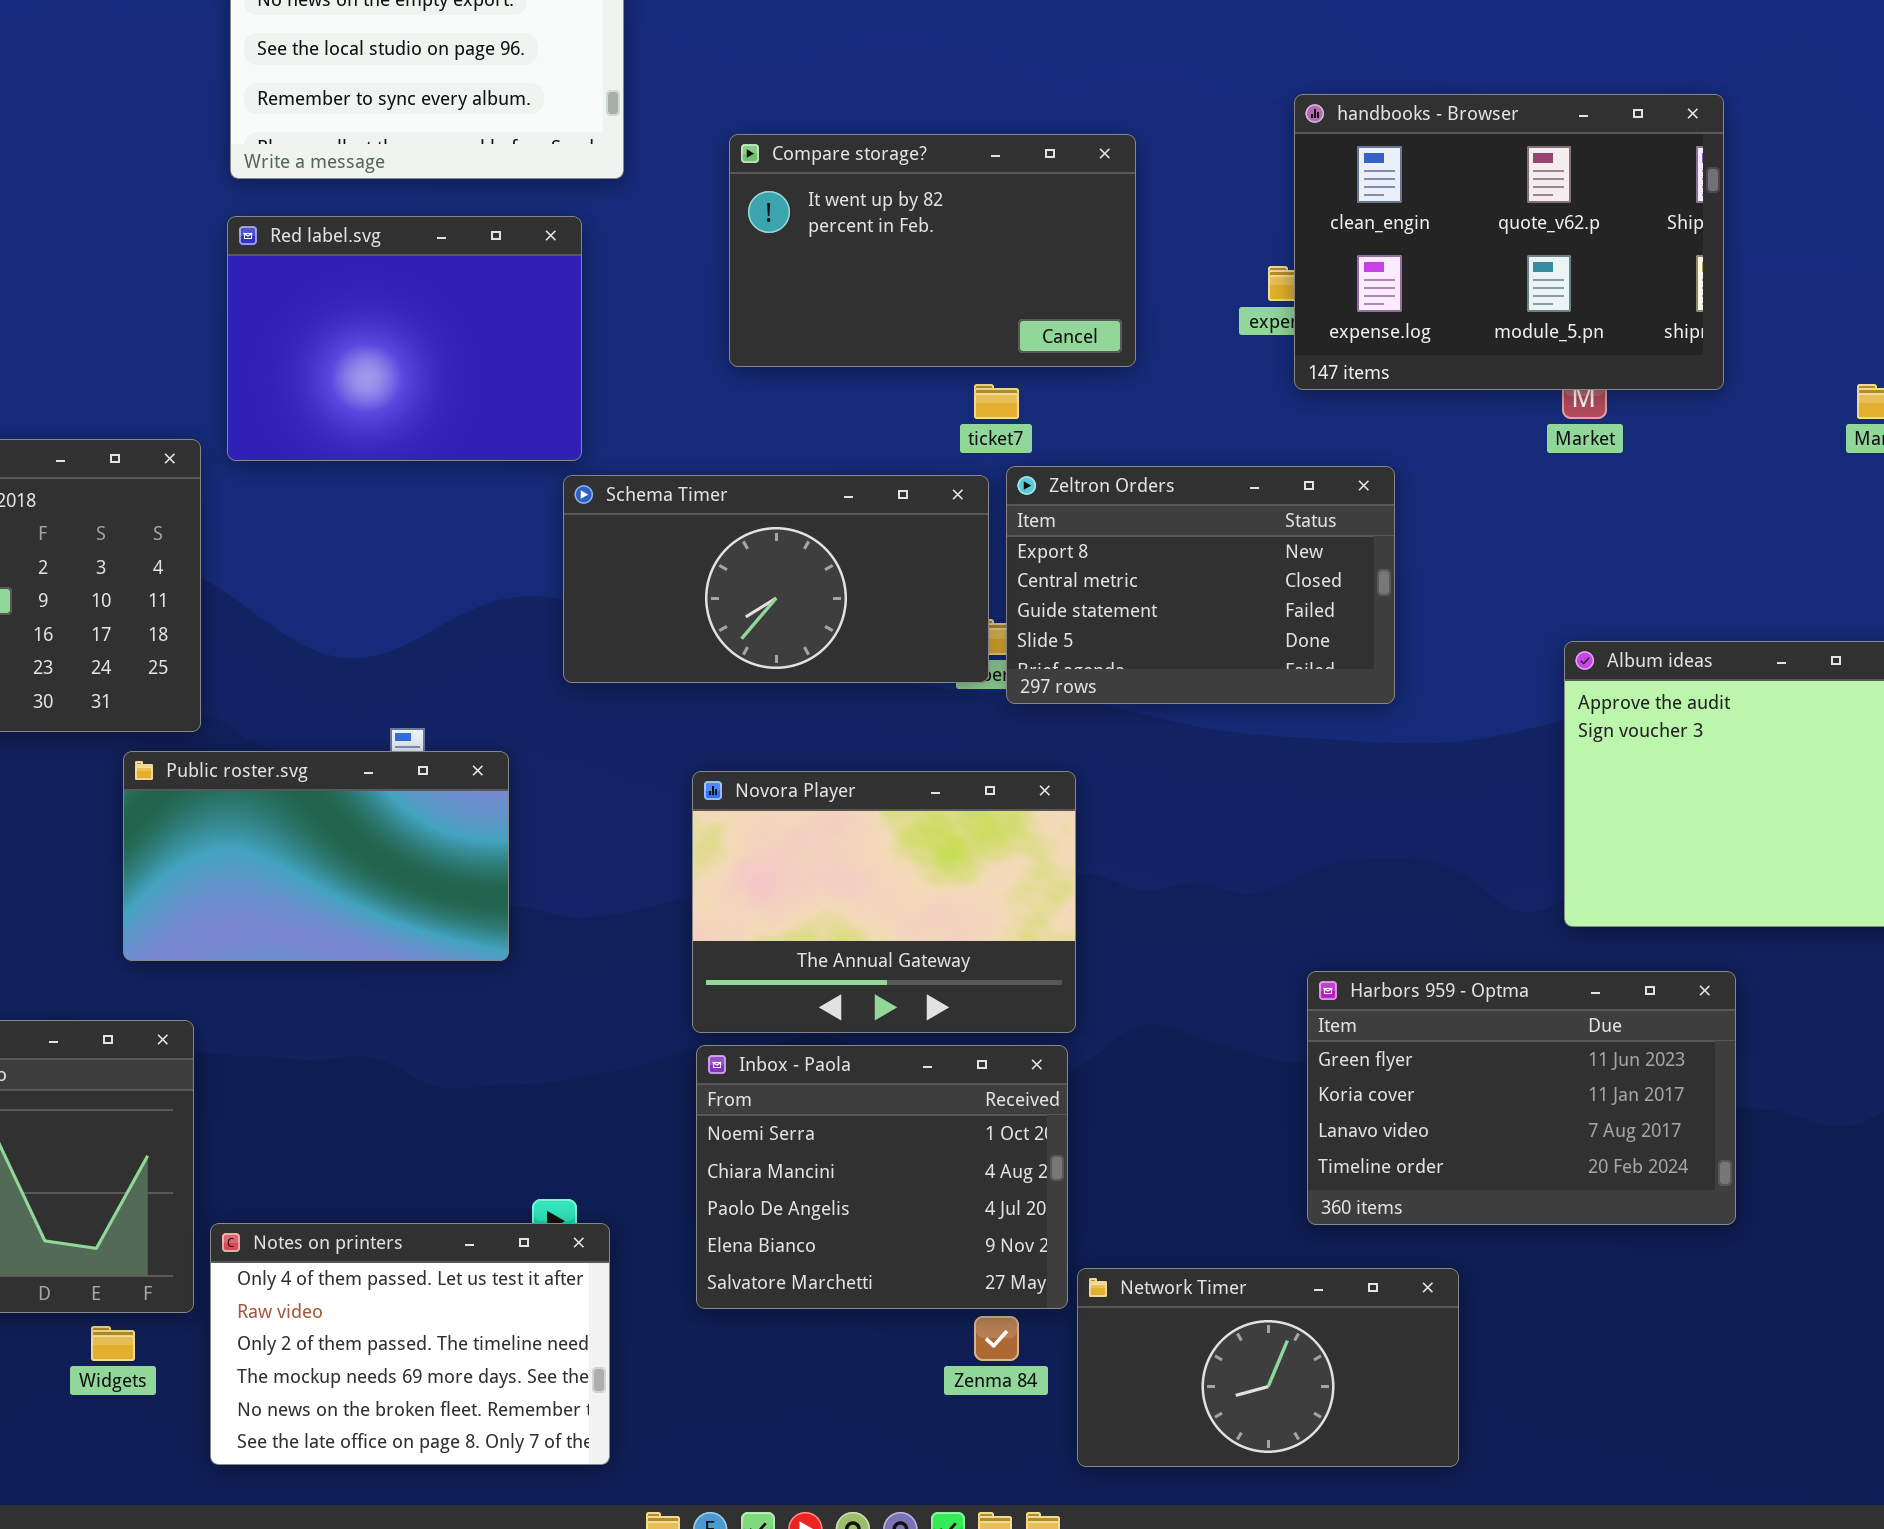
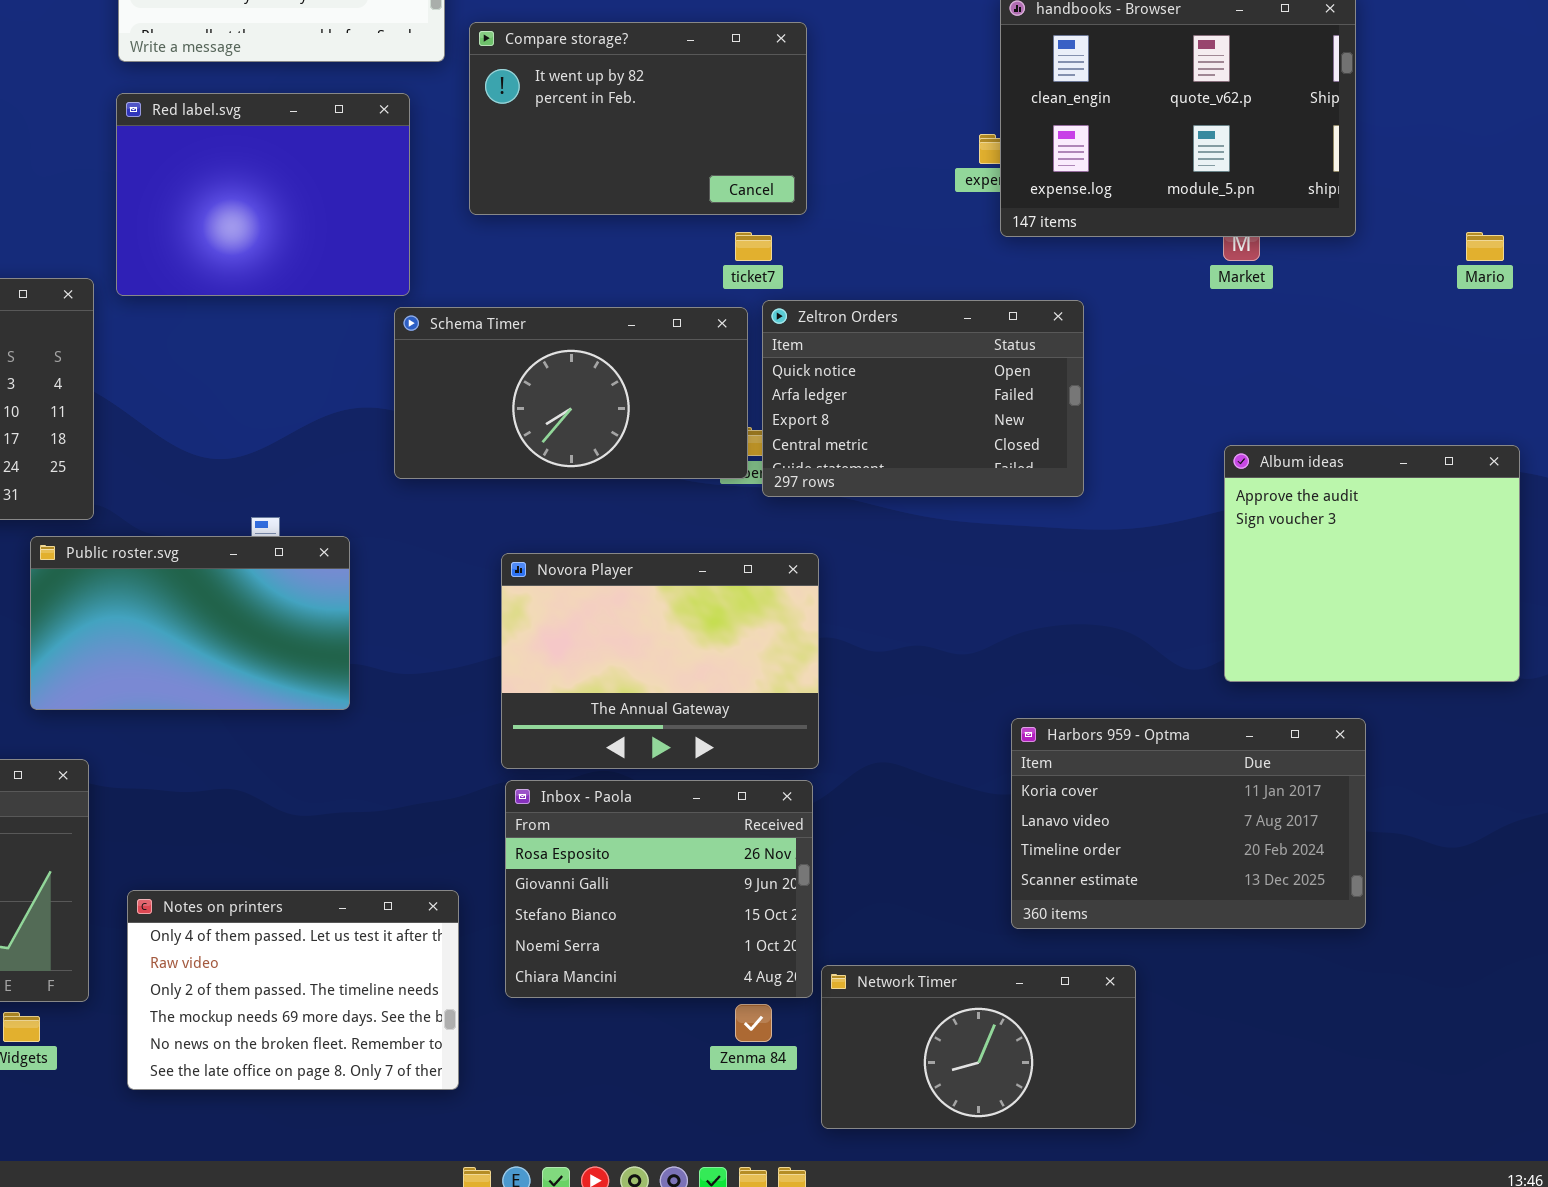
Compare storage?: [729,134,1136,367] -> [469,22,807,215], moved
Zeltron Orders: [1006,466,1395,704] -> [762,300,1084,497], scrolled up 2 rows
Harbors 959 - Optma: [1307,971,1736,1225] -> [1011,718,1366,929], scrolled down 1 row
Inbox - Paola: [696,1045,1068,1309] -> [505,780,813,998], scrolled up 3 rows
Notes on printers: [210,1223,610,1465] -> [127,890,459,1090], moved

